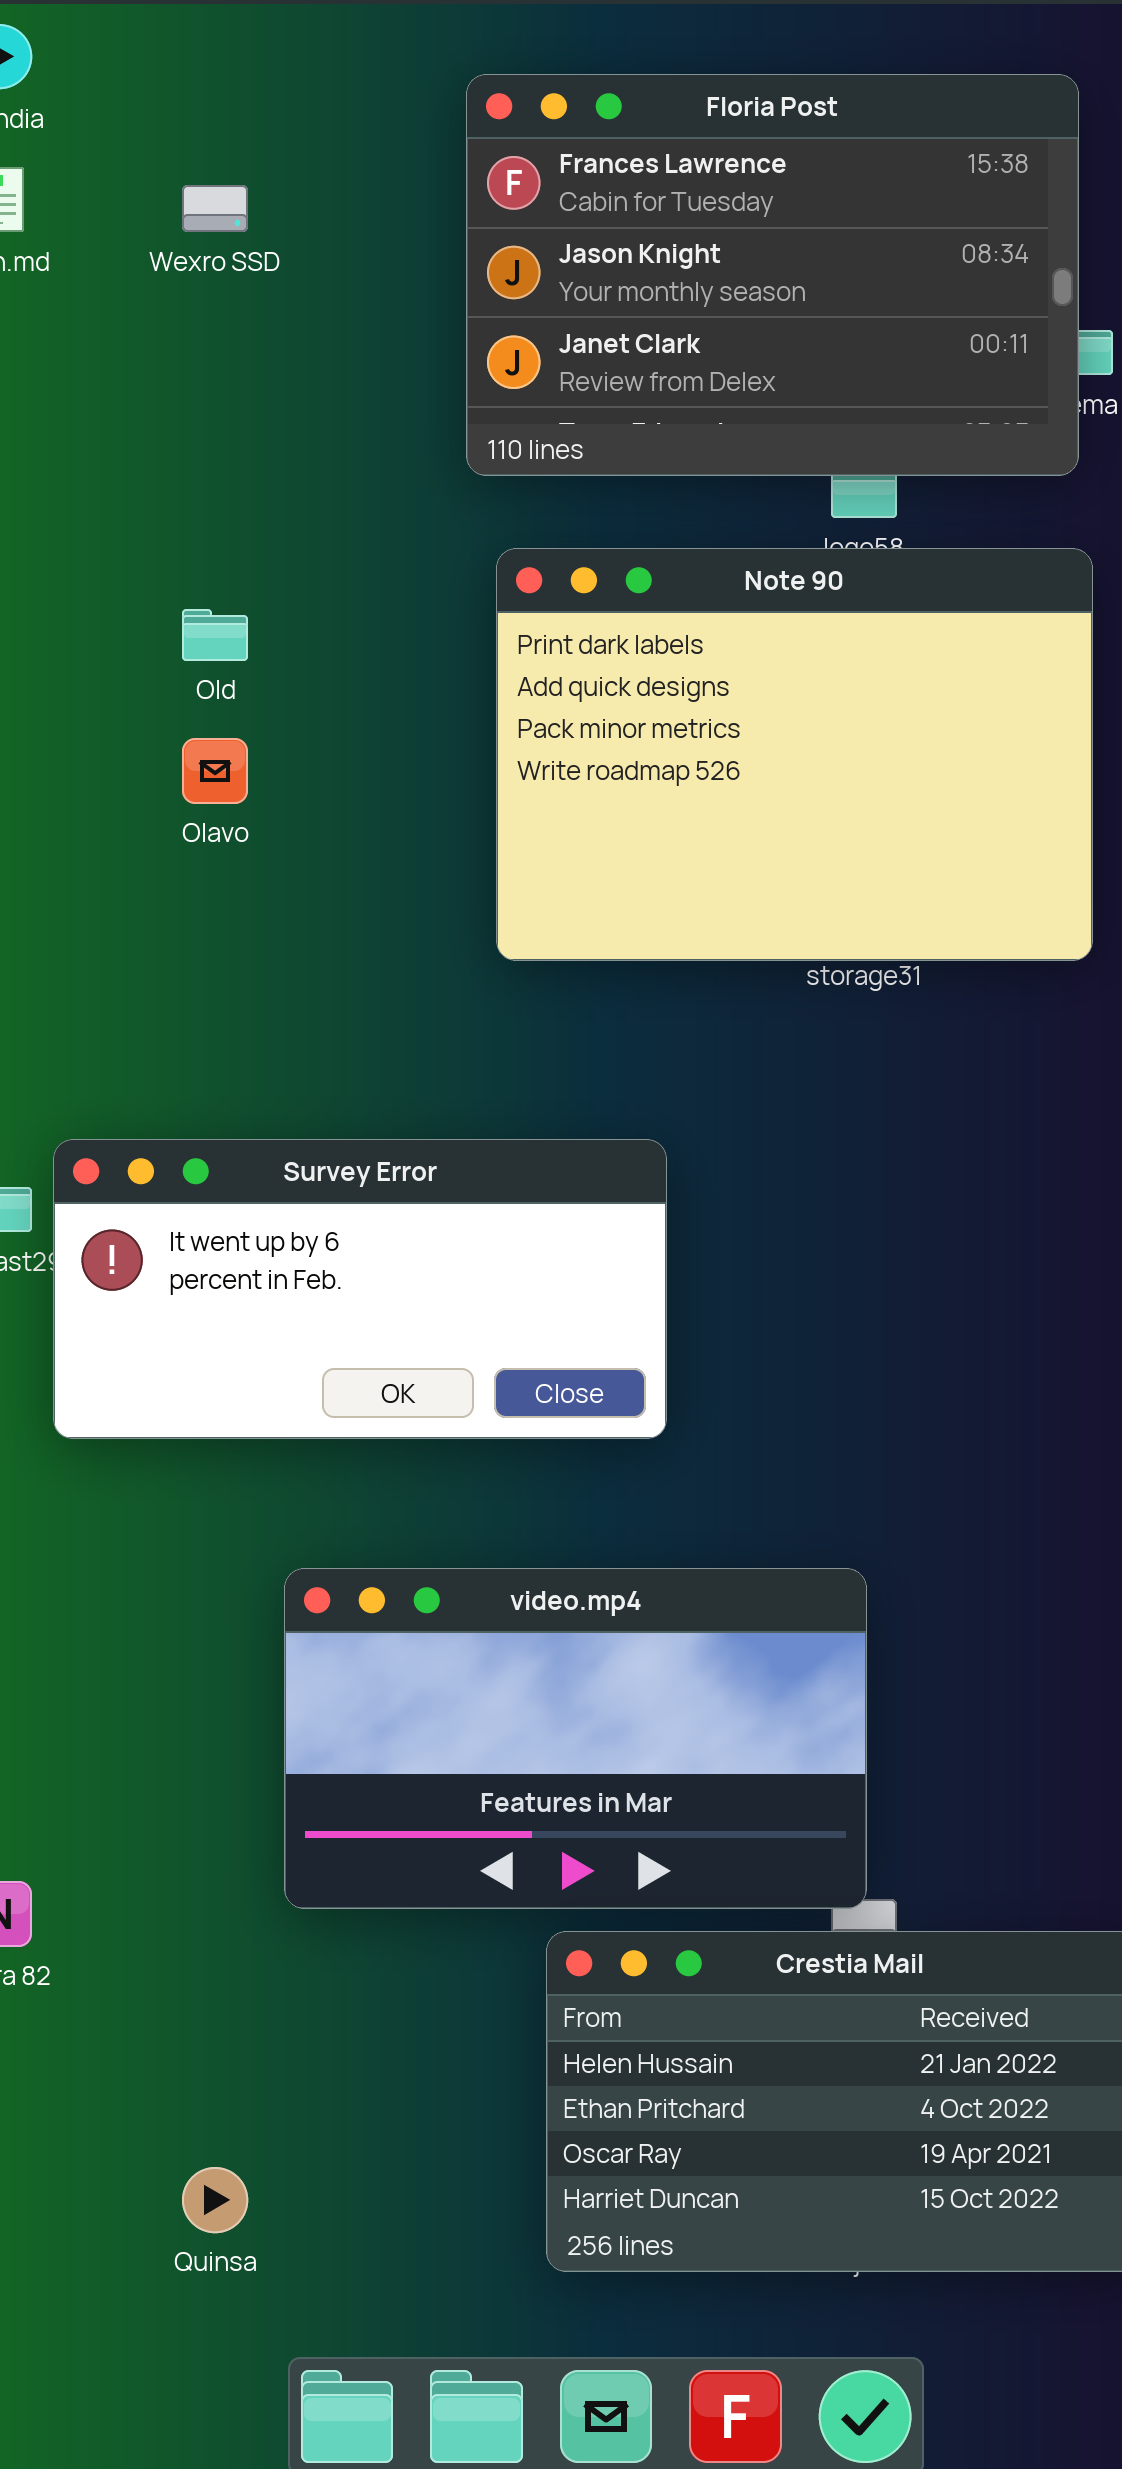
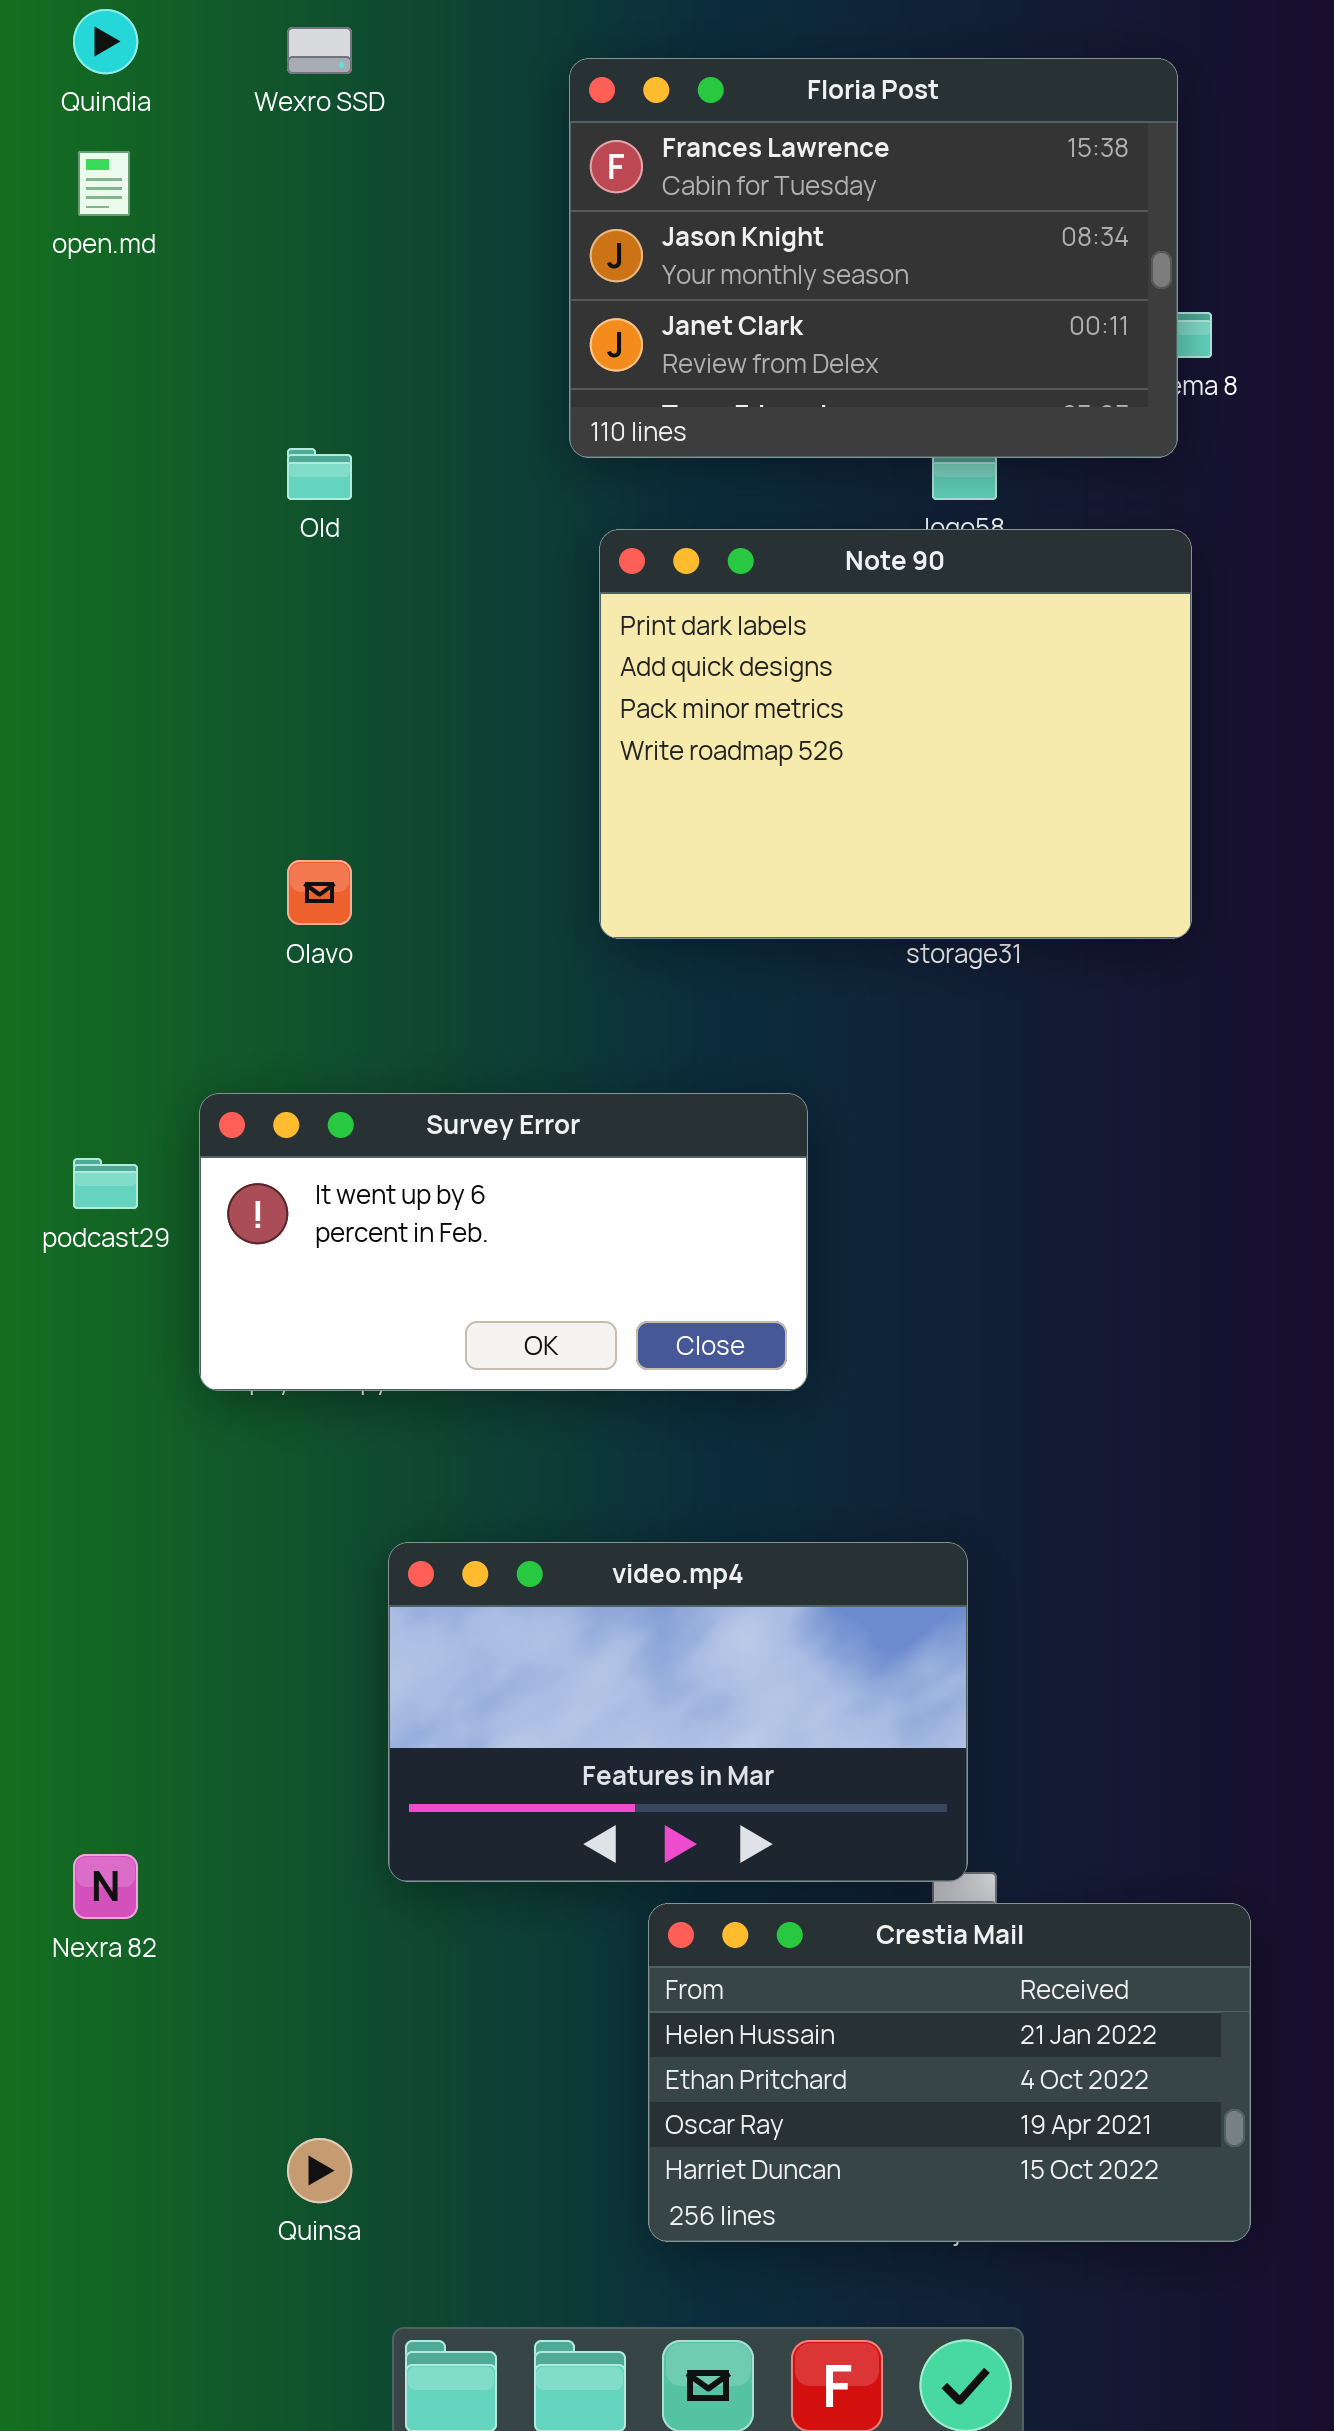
Wexro SSD: [182,185,248,232] -> [287,27,352,74], moved
Old: [182,609,248,661] -> [287,448,352,500], moved
Olavo: [182,738,248,804] -> [287,860,352,925], moved
Survey Error: [53,1139,667,1439] -> [199,1093,808,1391], moved

